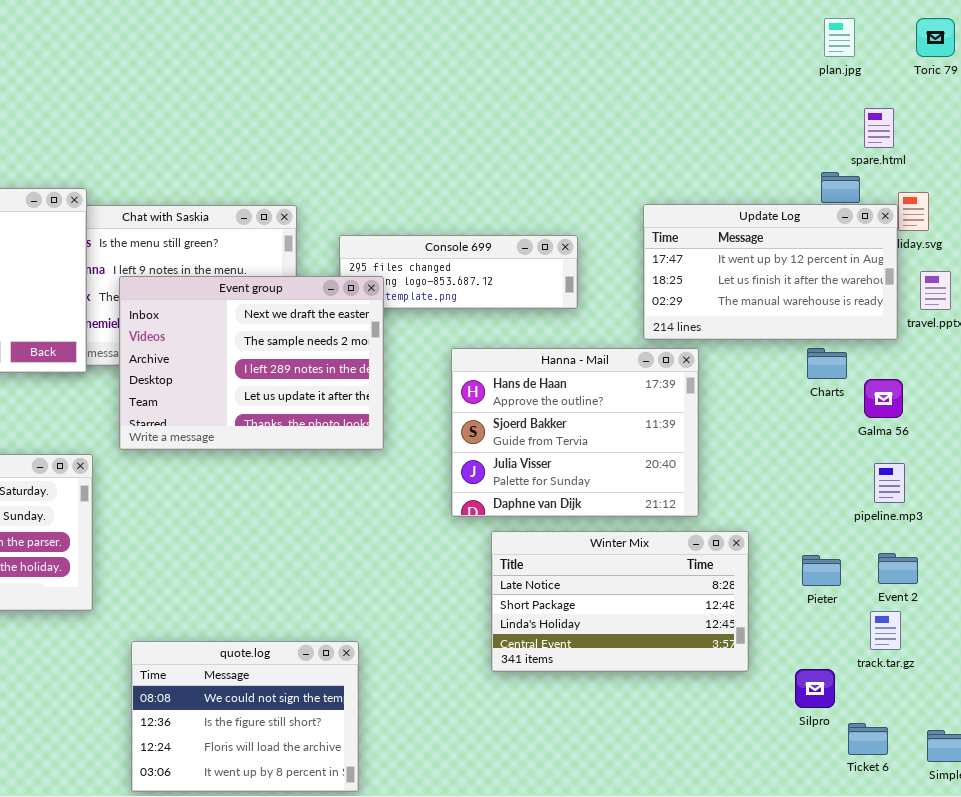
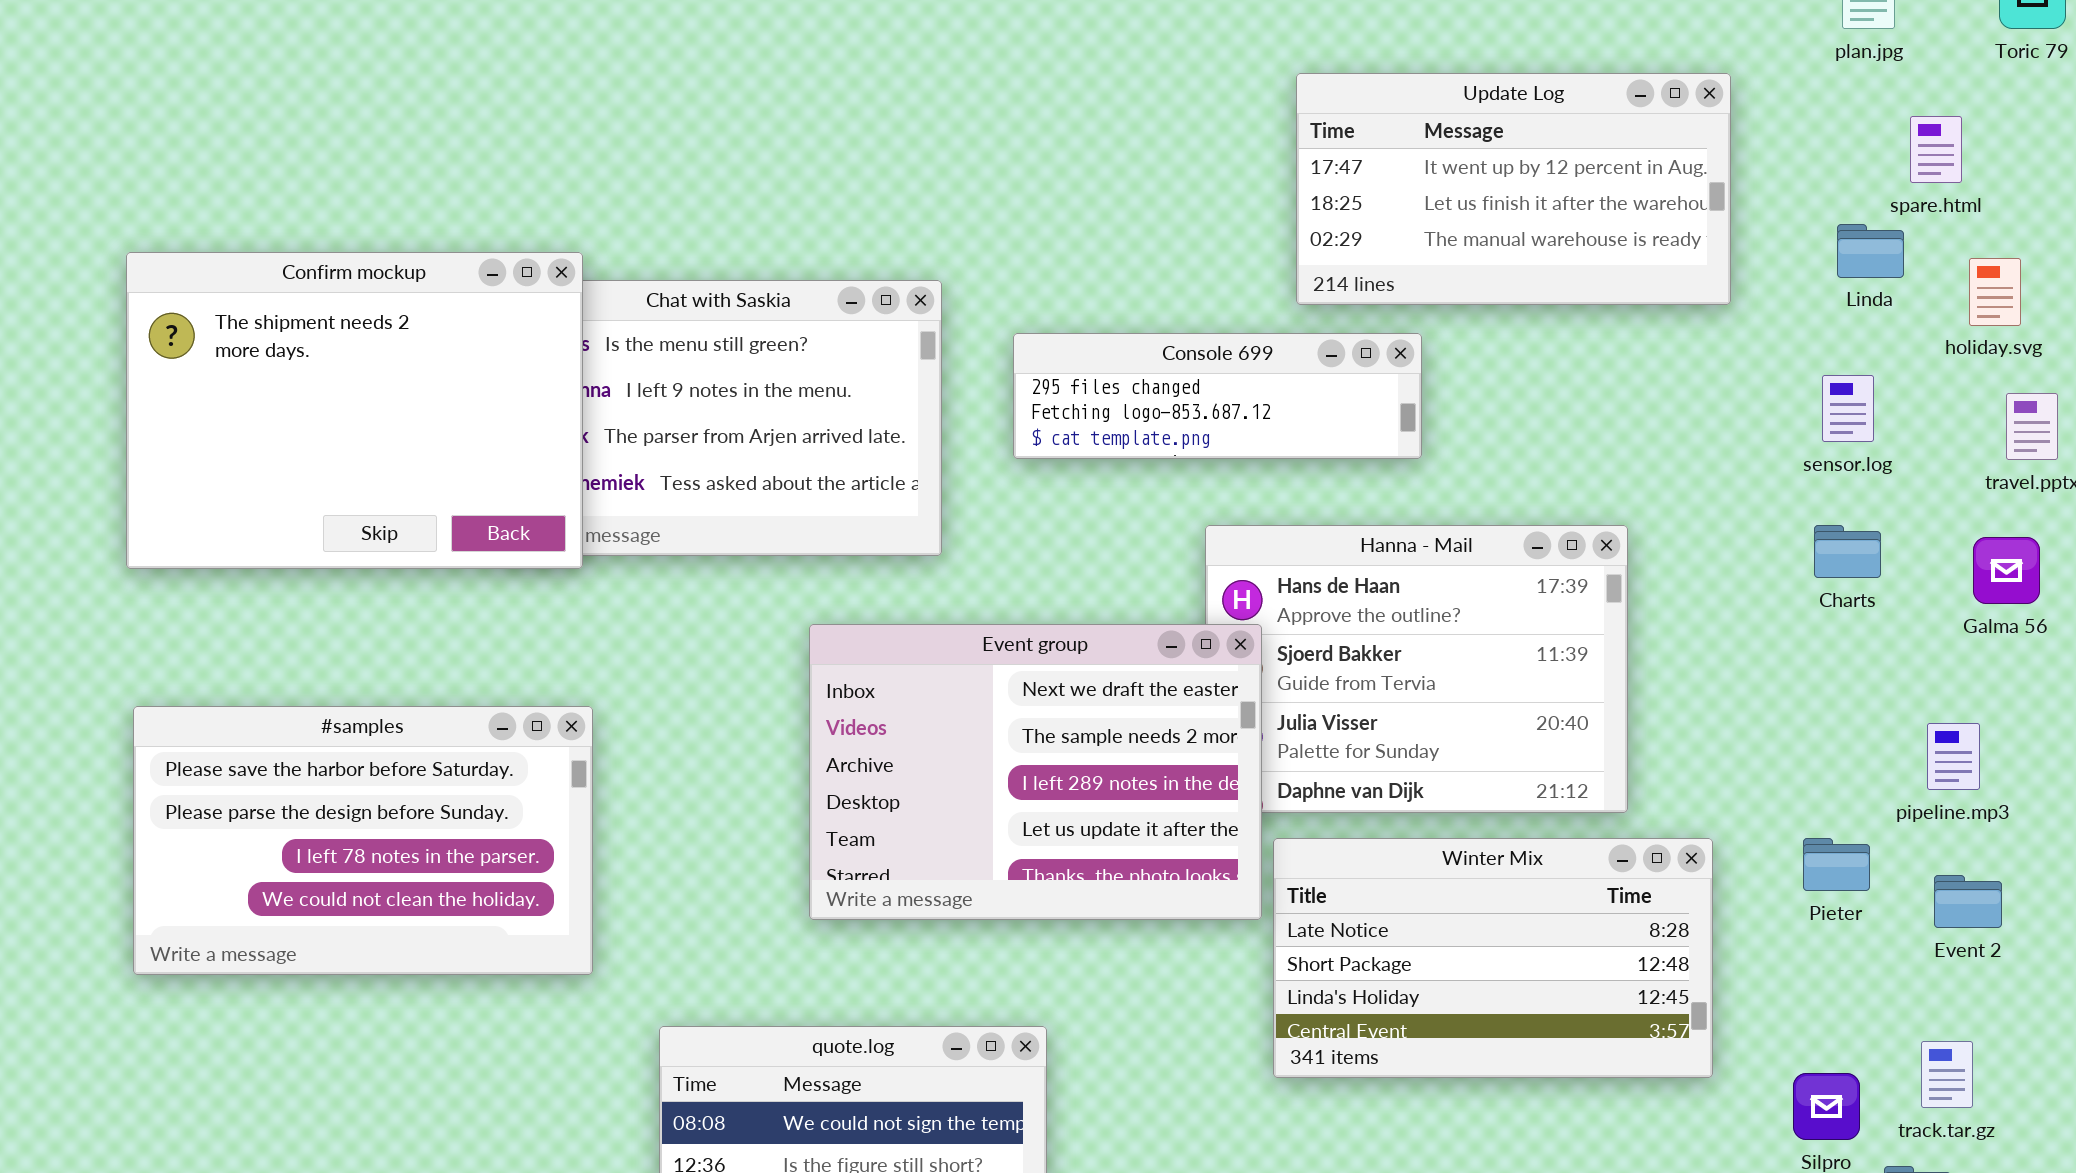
Update Log: [643,204,898,340] -> [1296,73,1731,305], moved
Event group: [119,276,384,450] -> [809,624,1262,920], moved
Galma 56: [864,379,903,418] -> [1973,537,2040,604], moved
Pieter: [802,555,841,586] -> [1803,838,1870,891], moved
track.tar.gz: [870,611,901,650] -> [1921,1041,1973,1108], moved

